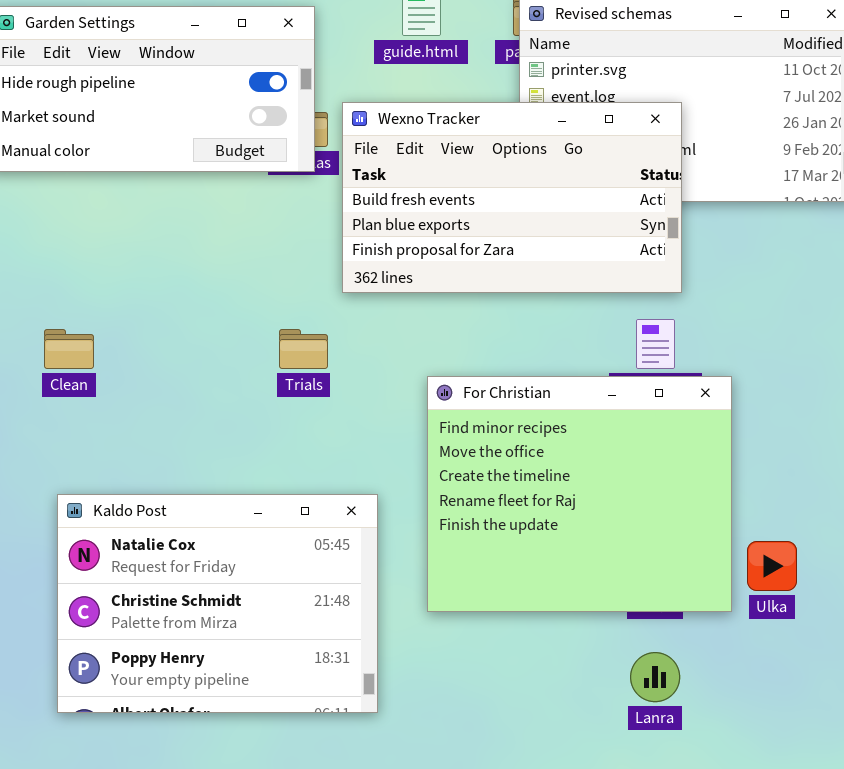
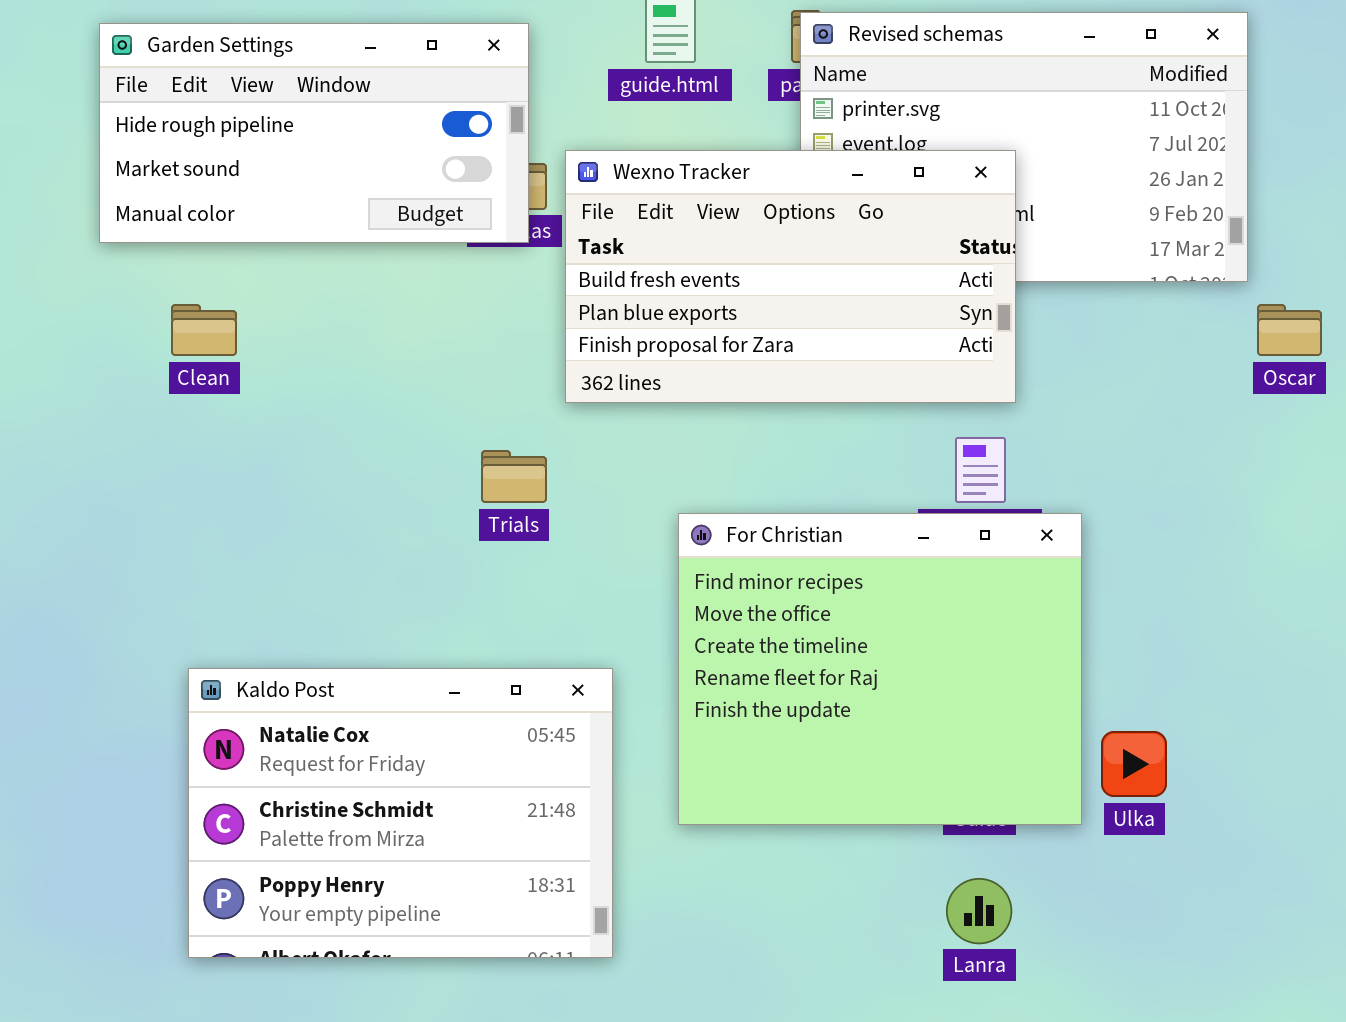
Clean: [44,329,94,369] -> [171,304,237,356], moved

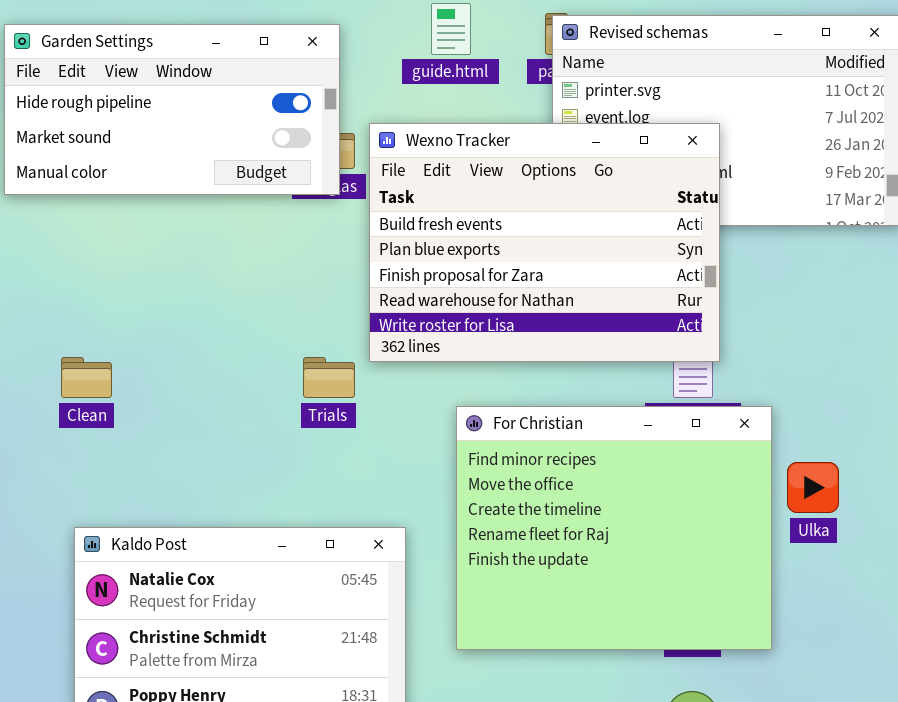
Wexno Tracker: [565,150,1016,403] -> [369,123,720,362], resized
Clean: [171,304,237,356] -> [61,357,112,398], moved
Ulka: [1101,731,1167,797] -> [787,462,839,513], moved

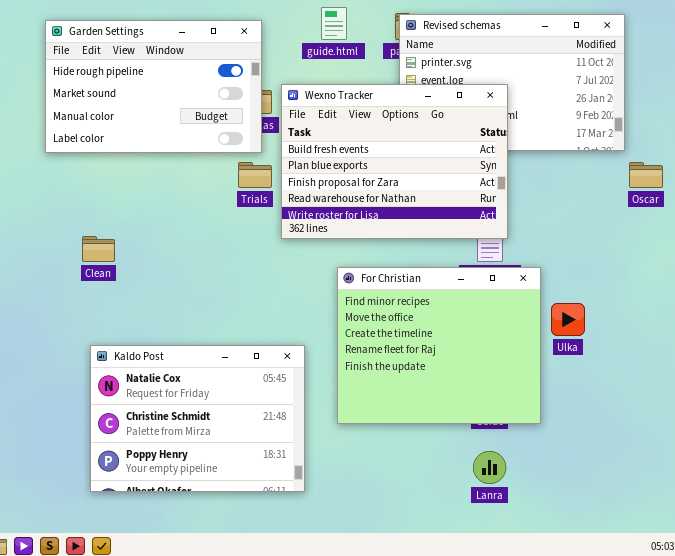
Garden Settings: [4,24,340,195] -> [45,20,262,153], resized
Trials: [303,357,355,398] -> [238,162,272,188], moved

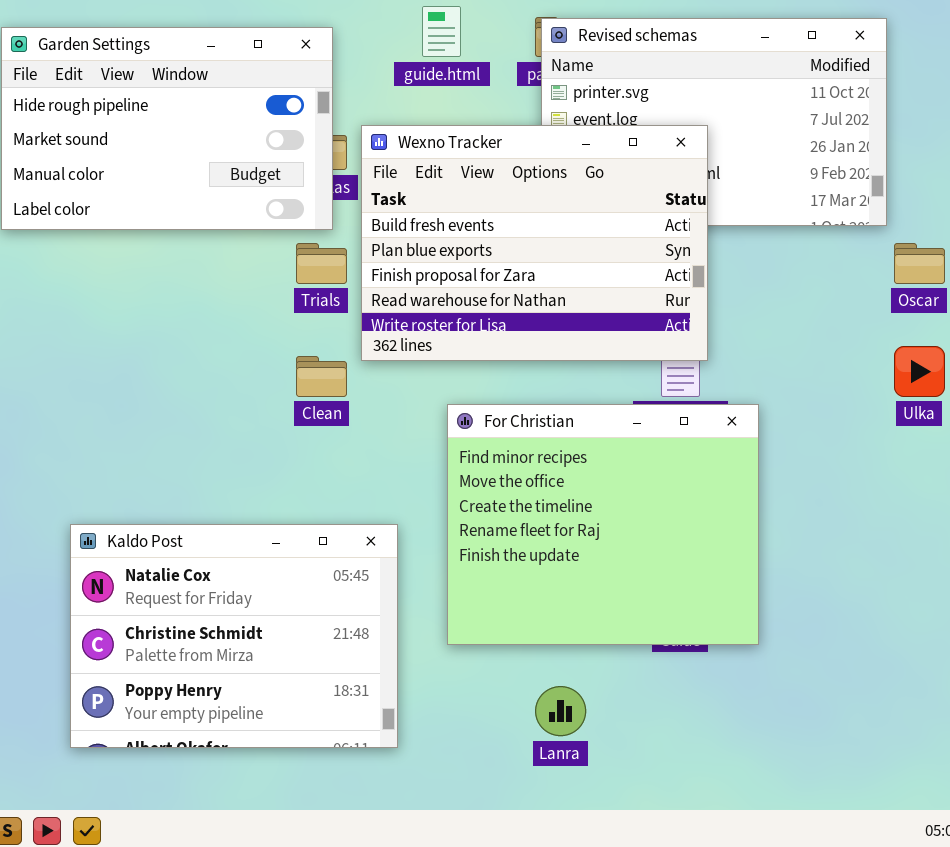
Clean: [82,236,115,262] -> [296,356,347,397], moved
Ulka: [551,303,585,336] -> [894,346,945,397], moved
Lanra: [473,451,506,484] -> [535,686,586,736], moved

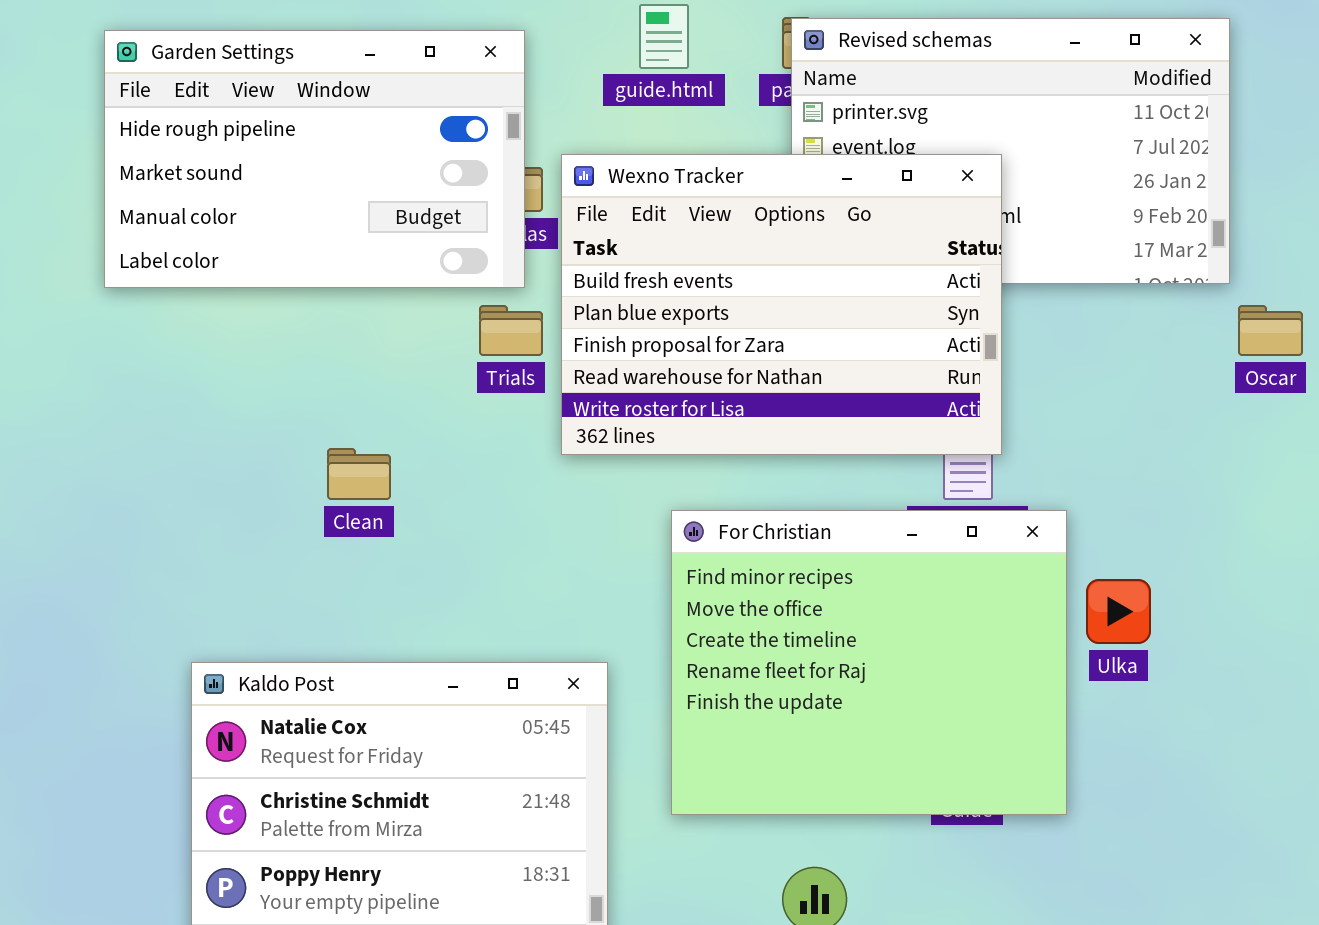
Ulka: [894,346,945,397] -> [1086,579,1151,644], moved
Clean: [296,356,347,397] -> [327,448,391,500], moved

